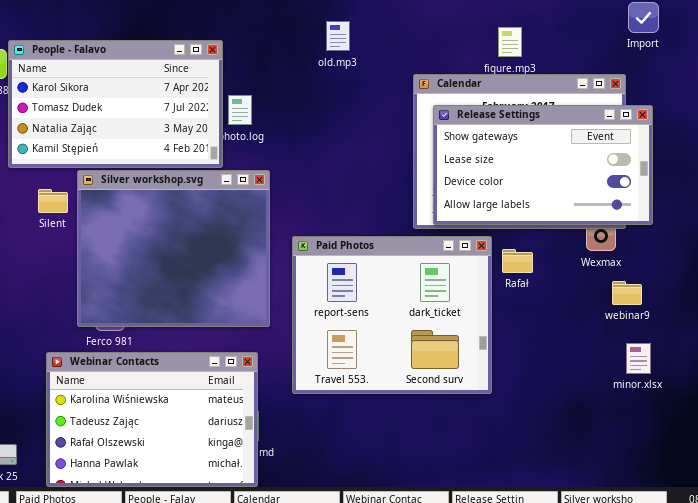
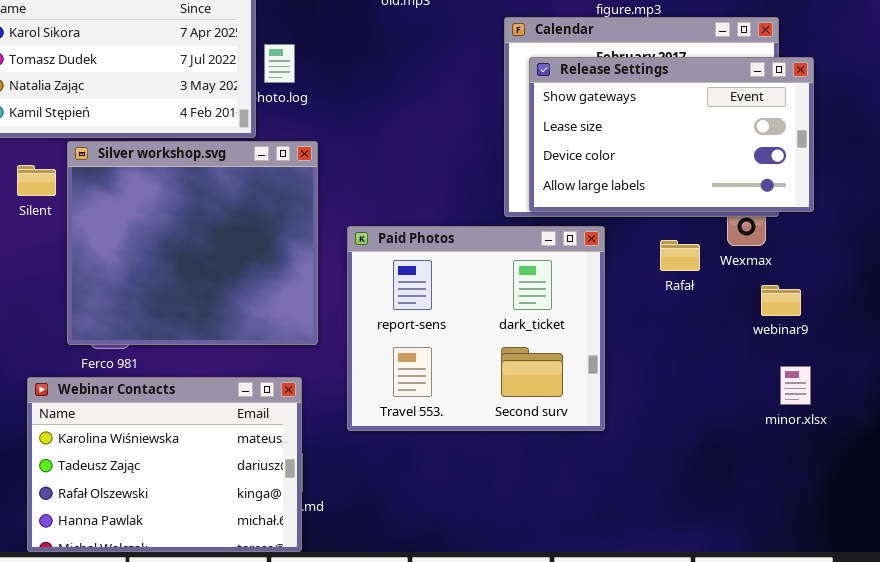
Rafał: [502,249,533,273] -> [660,240,700,271], moved

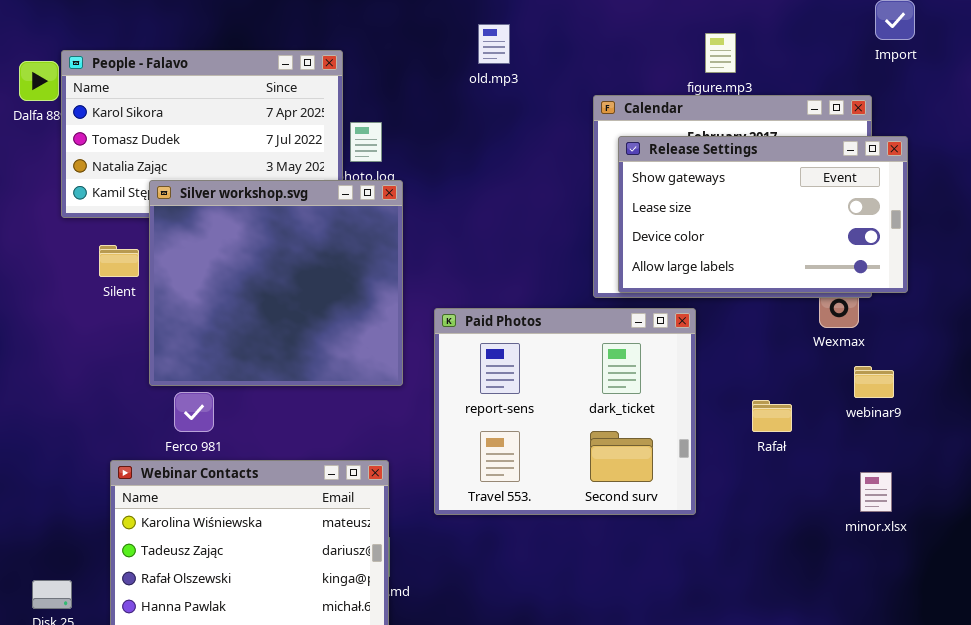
Silver workshop.svg: [67,141,318,345] -> [149,180,403,386], moved
Rafał: [660,240,700,271] -> [752,400,792,432], moved
minor.xlsx: [780,366,811,405] -> [860,472,892,512], moved

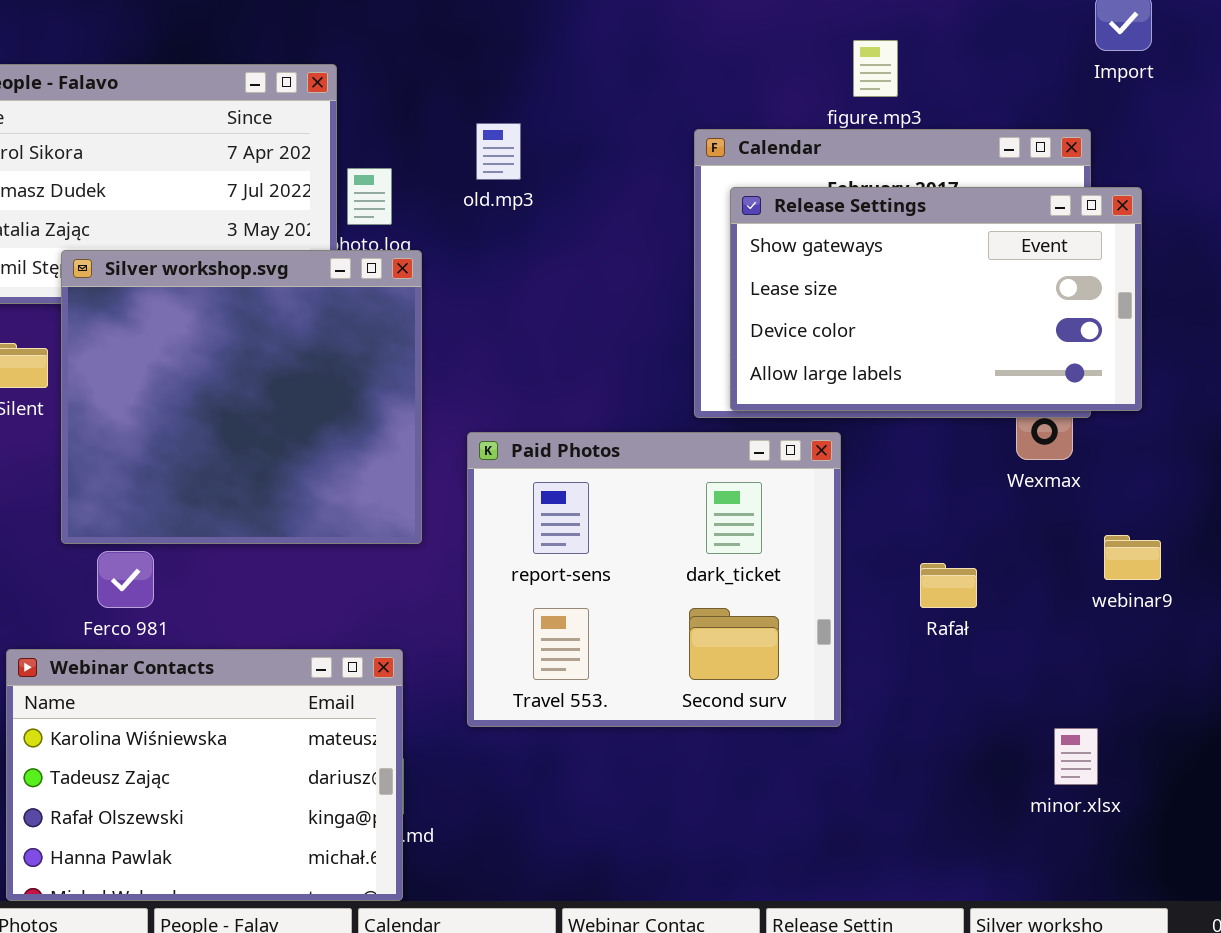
old.mp3: [478,24,510,64] -> [476,123,521,180], moved
webinar9: [854,366,894,398] -> [1104,535,1161,580], moved
minor.xlsx: [860,472,892,512] -> [1054,728,1098,785], moved

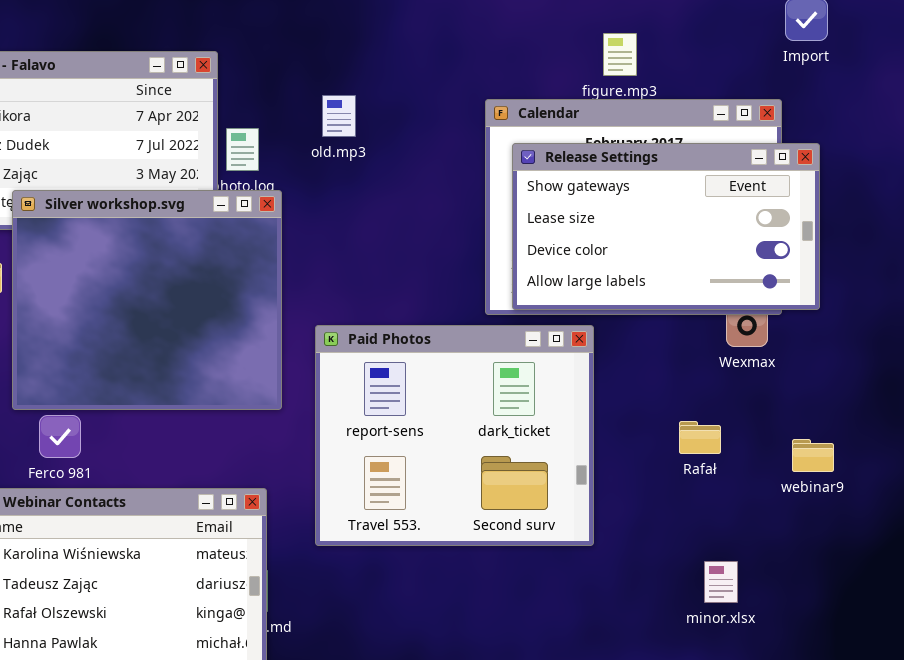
webinar9: [1104,535,1161,580] -> [792,439,834,472], moved
Rafał: [920,563,977,608] -> [679,421,721,454], moved
minor.xlsx: [1054,728,1098,785] -> [704,561,738,603], moved

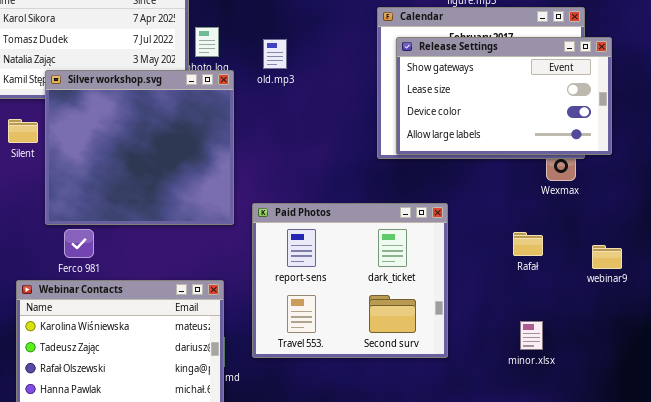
old.mp3: [322,95,356,137] -> [263,39,287,69], moved
Paid Photos: [315,325,594,546] -> [252,203,448,358], moved
minor.xlsx: [704,561,738,603] -> [520,321,543,350], moved

